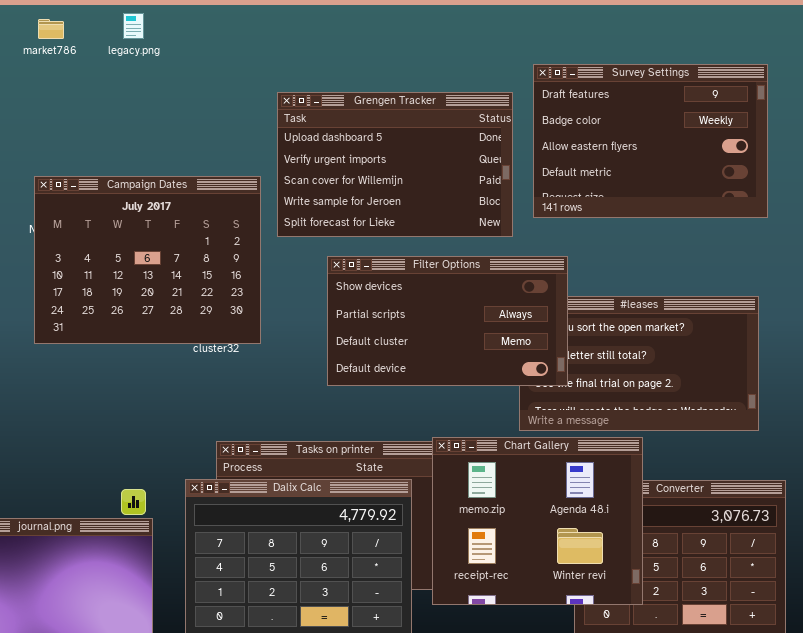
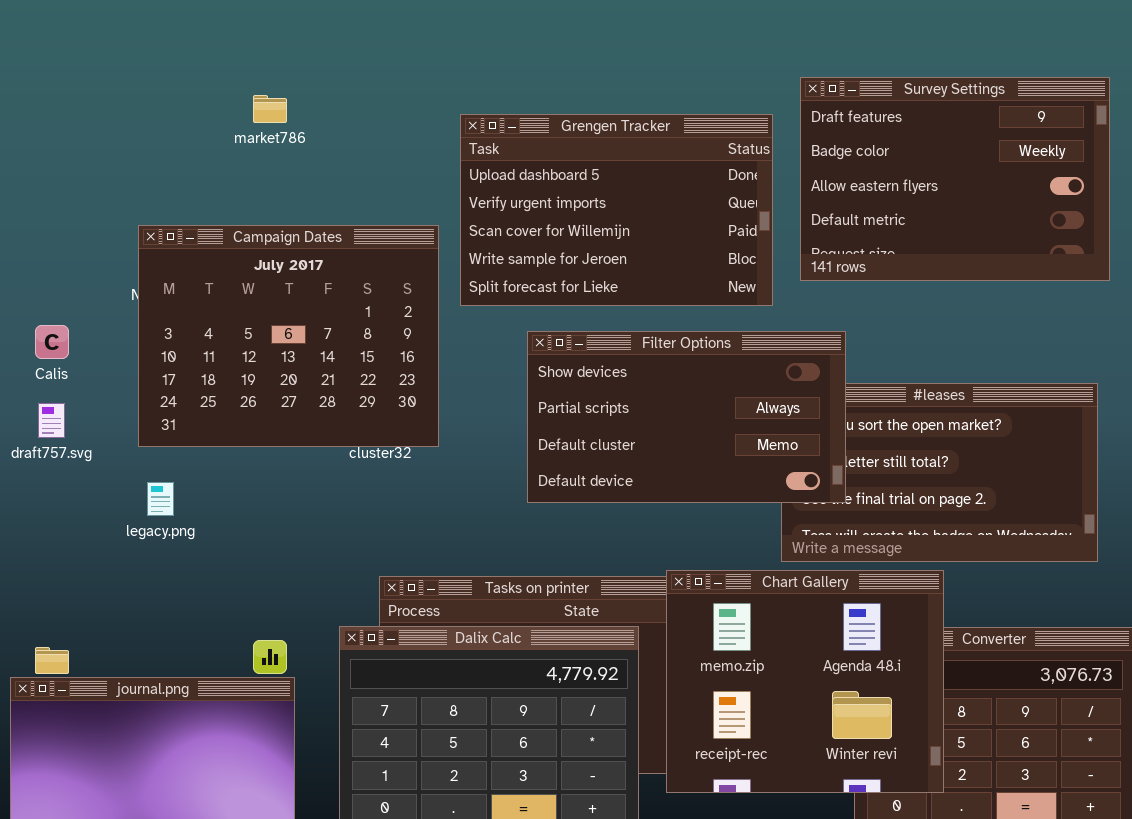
legacy.png: [123,13,144,39] -> [147,482,174,516], moved
market786: [38,19,64,39] -> [253,95,287,123], moved

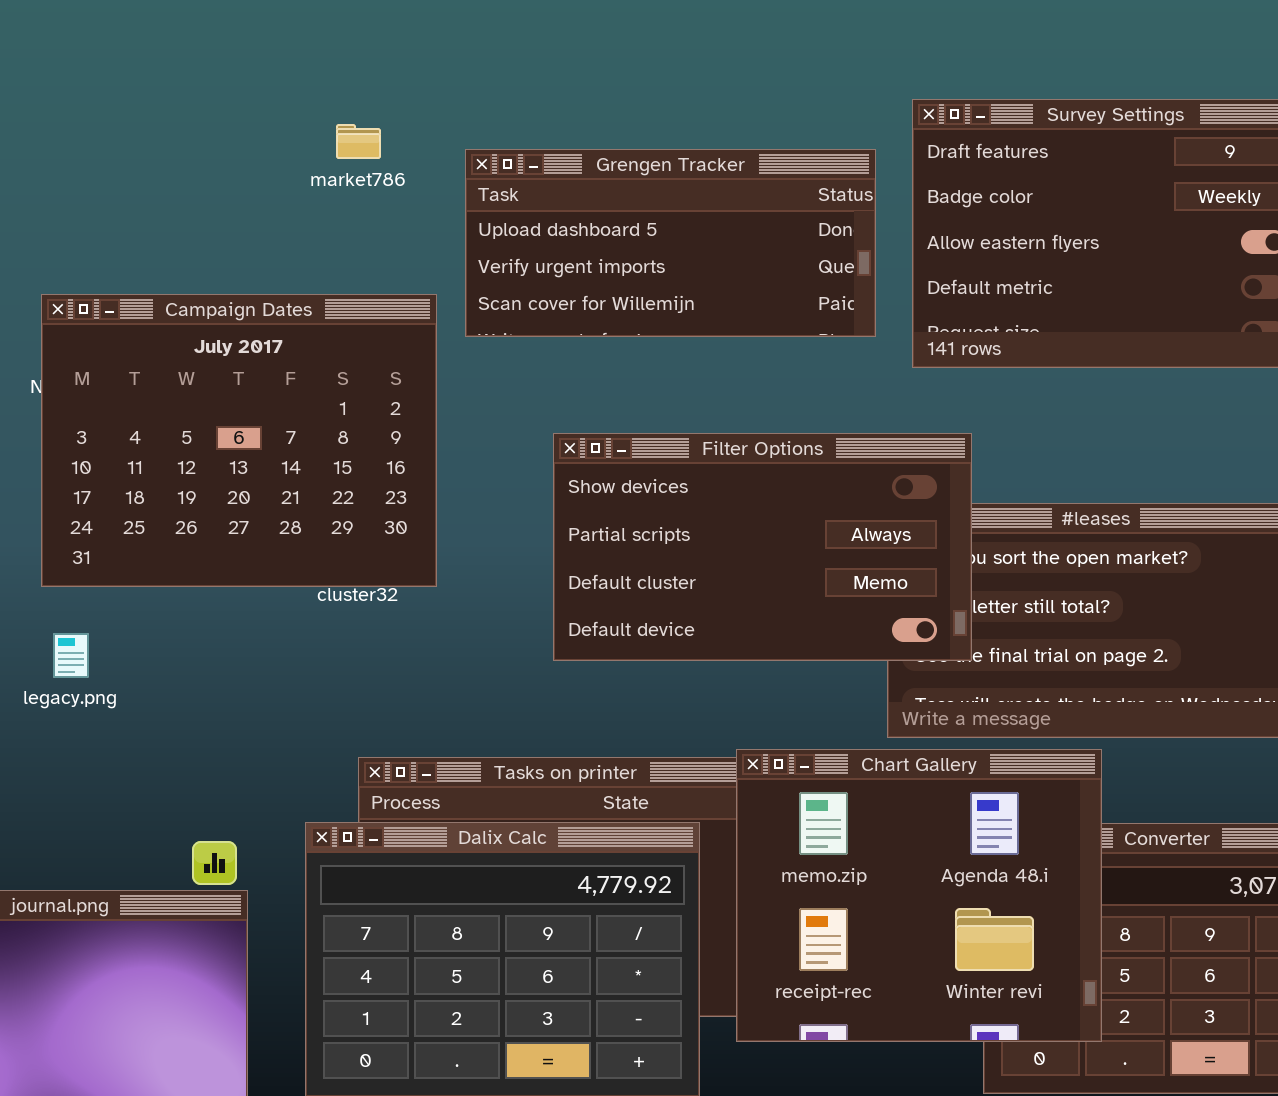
market786: [253,95,287,123] -> [336,124,381,159], moved
Grengen Tracker: [460,114,773,306] -> [465,149,876,337], resized

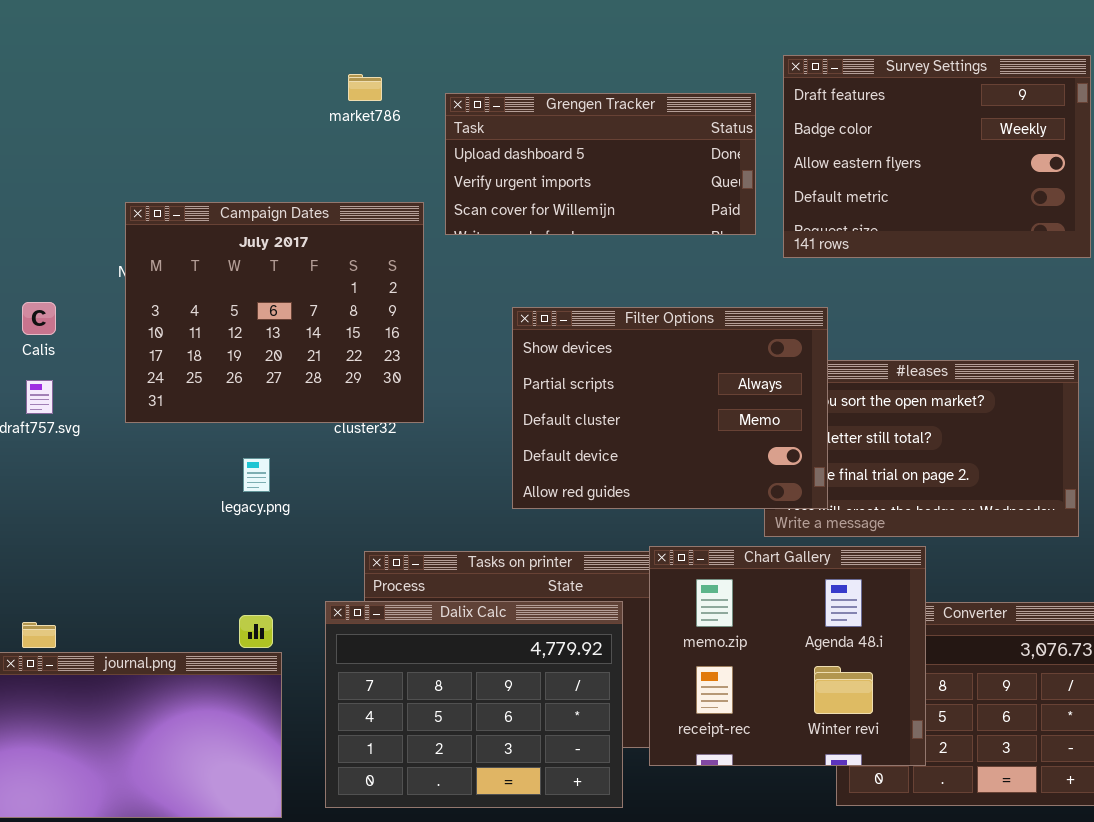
Filter Options: [553,433,972,661] -> [512,307,828,509], resized
legacy.png: [53,633,89,678] -> [243,458,270,492], moved

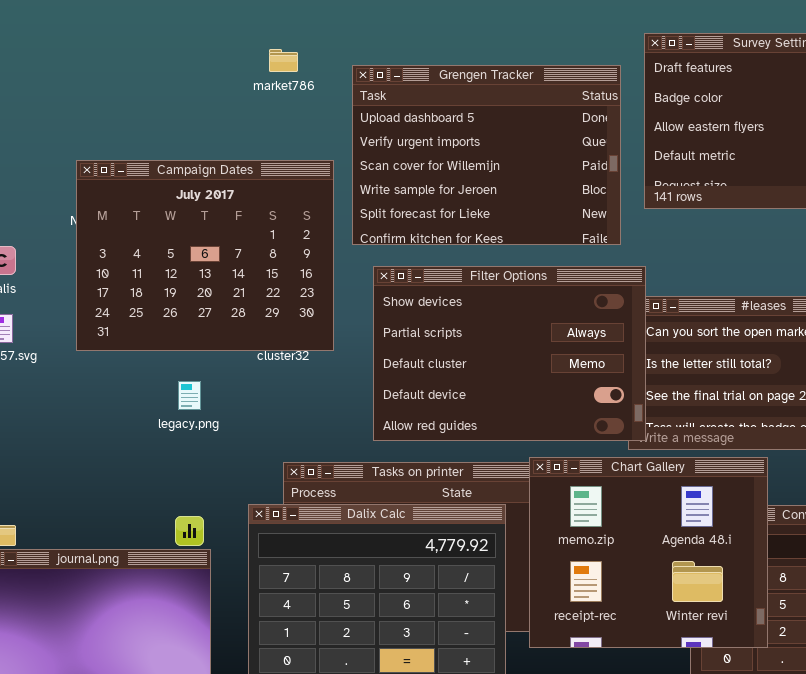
Grengen Tracker: [445,93,756,235] -> [352,65,621,245], resized
Filter Options: [512,307,828,509] -> [373,266,646,441], moved

